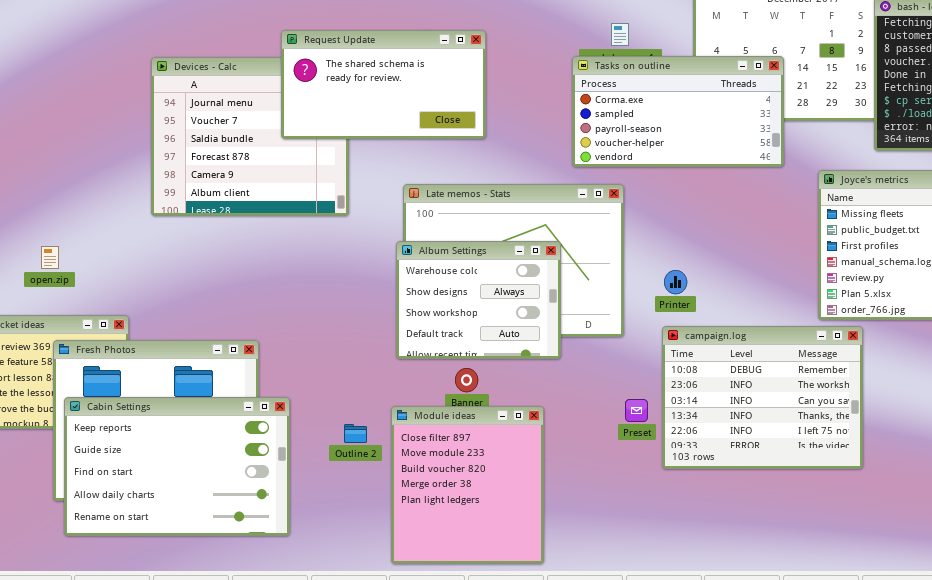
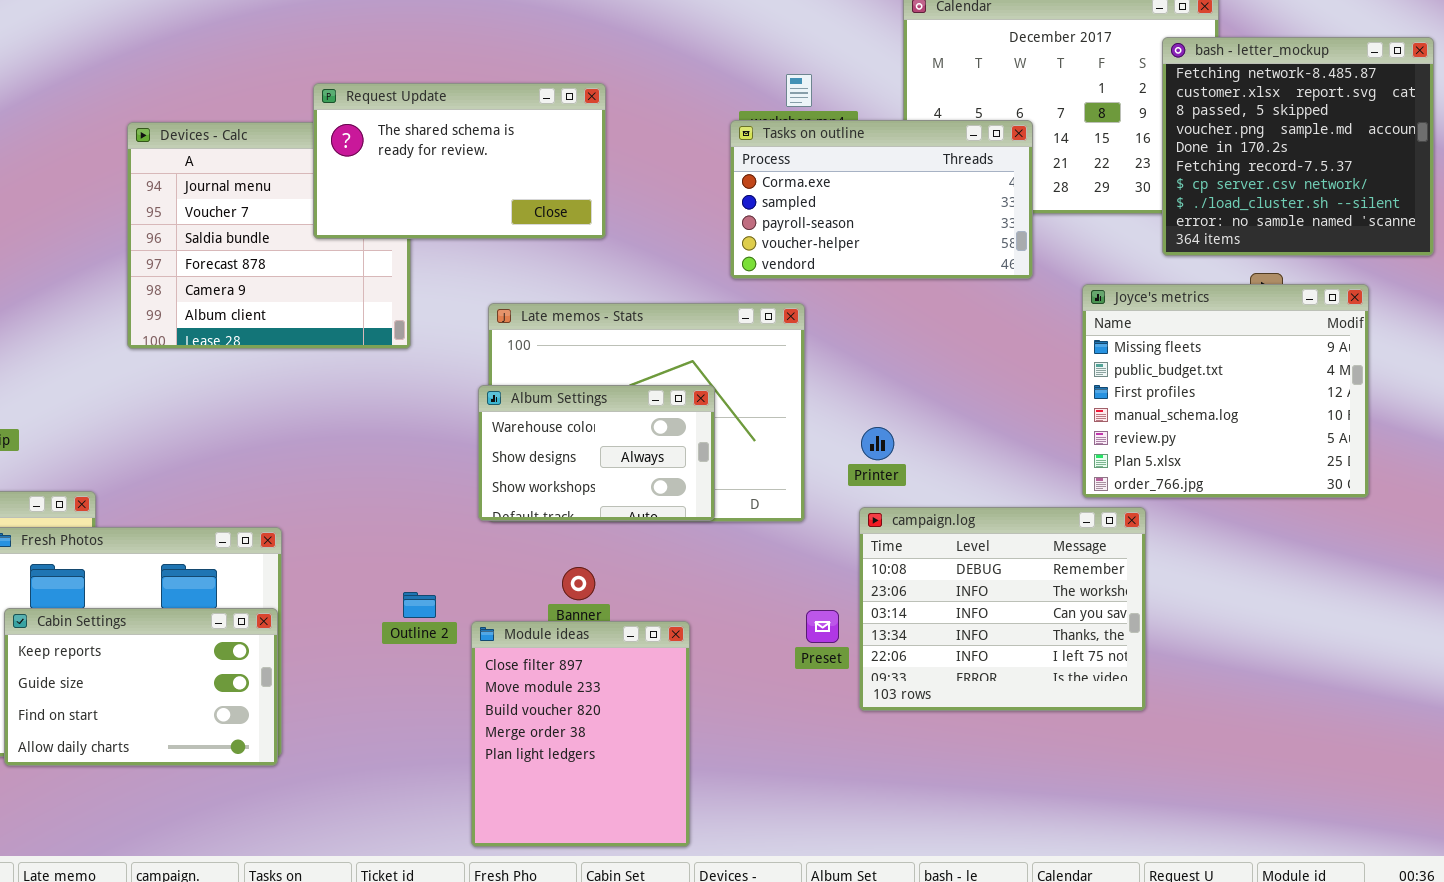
Album Settings: [396,241,561,359] -> [478,385,715,521], resized
Cabin Settings: [64,397,290,536] -> [4,608,278,766], resized
Outline 2: [344,424,367,443] -> [403,592,436,618], moved

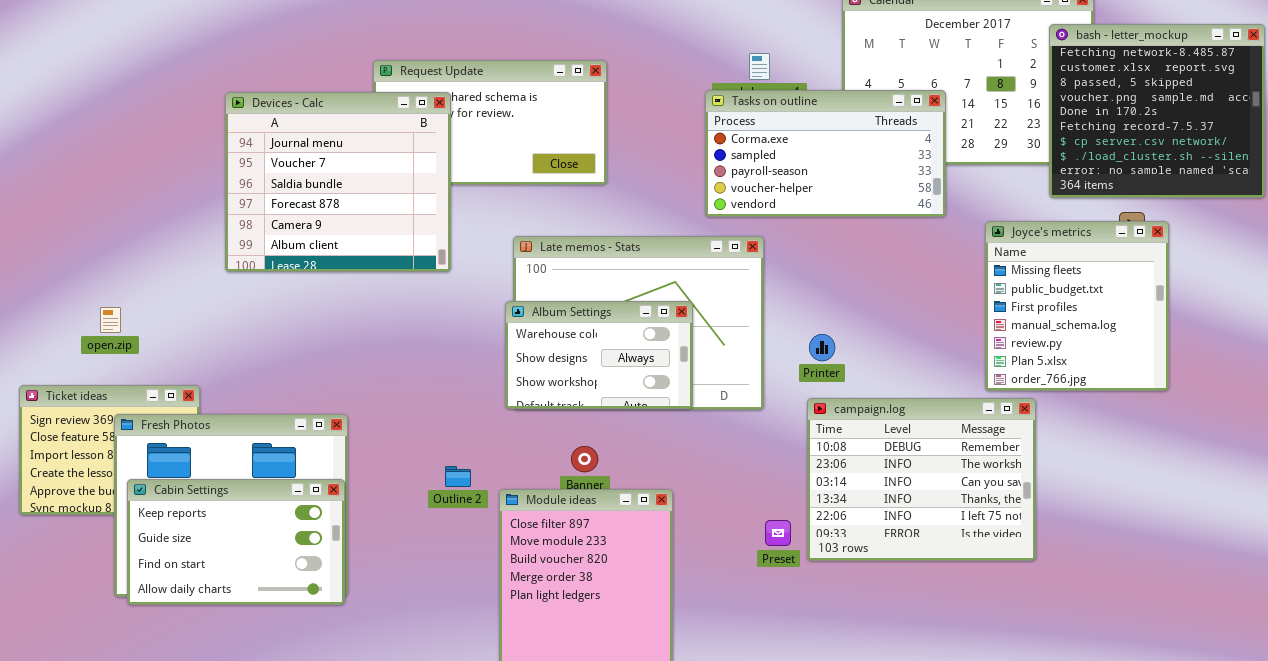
Devices - Calc: [127,122,411,349] -> [225,92,451,272], raised
Joyce's metrics: [1082,284,1369,498] -> [985,221,1169,391], resized
Preset: [806,610,839,643] -> [765,520,791,546], moved

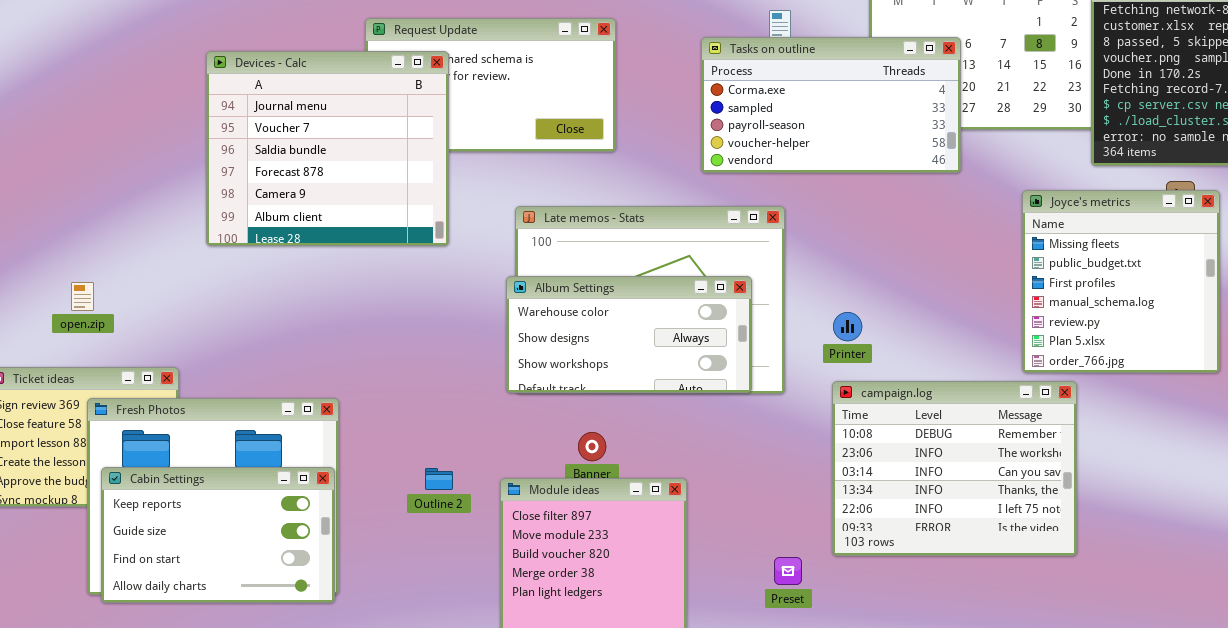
Tasks on outline: [705,90,946,217] -> [701,37,961,173], moved
Album Settings: [505,301,693,409] -> [506,276,752,393], resized
Outline 2: [445,466,471,487] -> [425,468,453,490], moved
Preset: [765,520,791,546] -> [774,557,802,585], moved

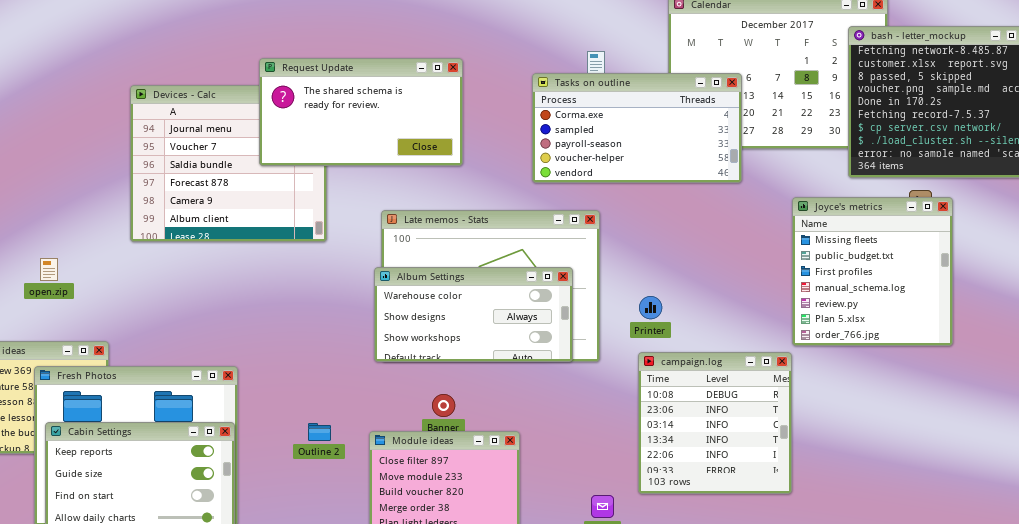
Request Update: [365,18,616,152] -> [259,58,463,166], raised
open.zip: [71,282,94,311] -> [40,258,58,281], moved
campaign.log: [832,381,1077,556] -> [638,352,792,494], resized

